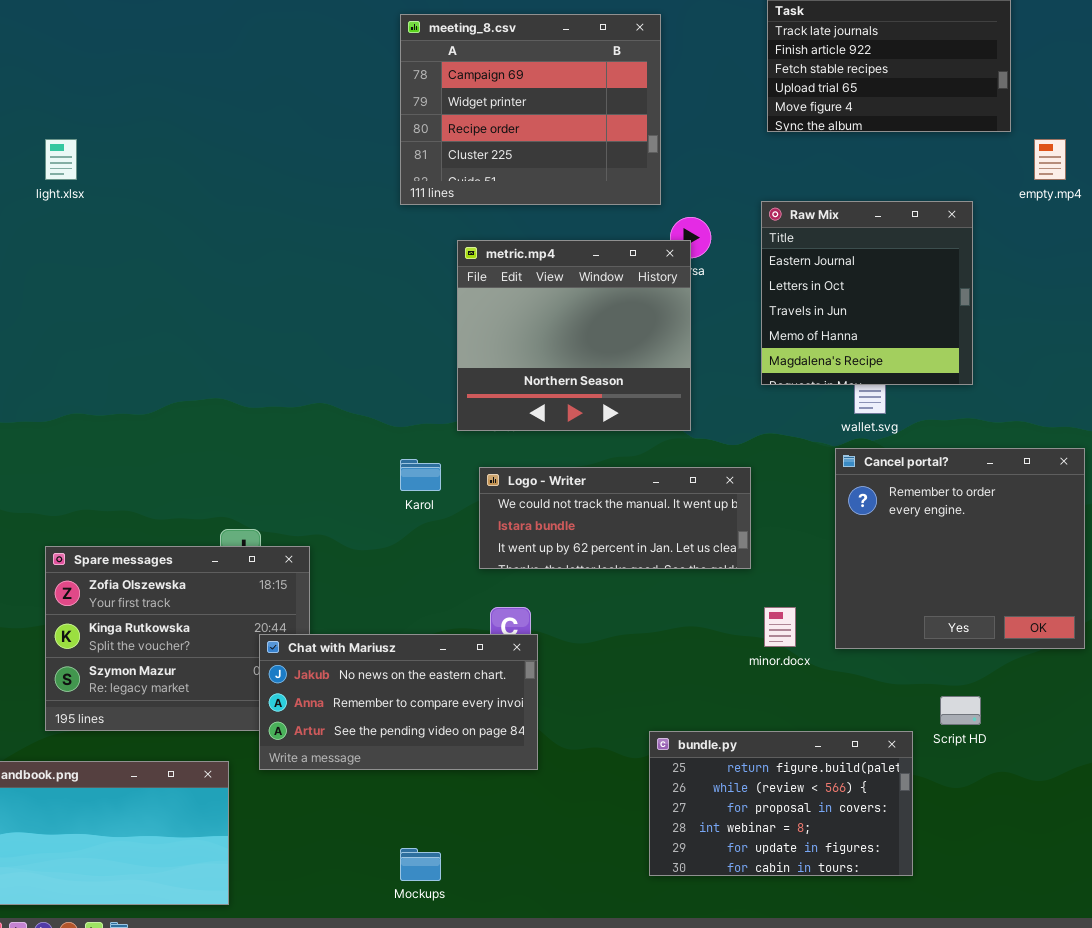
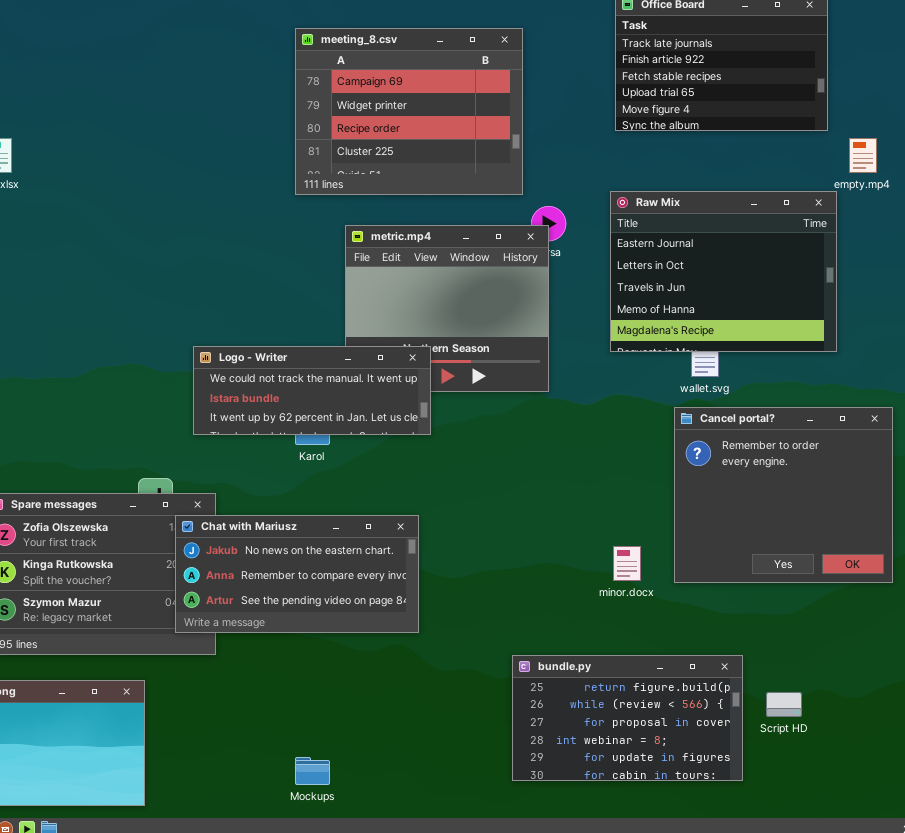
Raw Mix: [761,201,973,385] -> [610,191,837,352], resized
Logo - Writer: [479,467,751,569] -> [193,346,431,435], moved
Chat with Mariusz: [259,634,538,770] -> [175,515,419,633], moved
Script HD: [940,696,981,725] -> [766,692,802,717], moved

